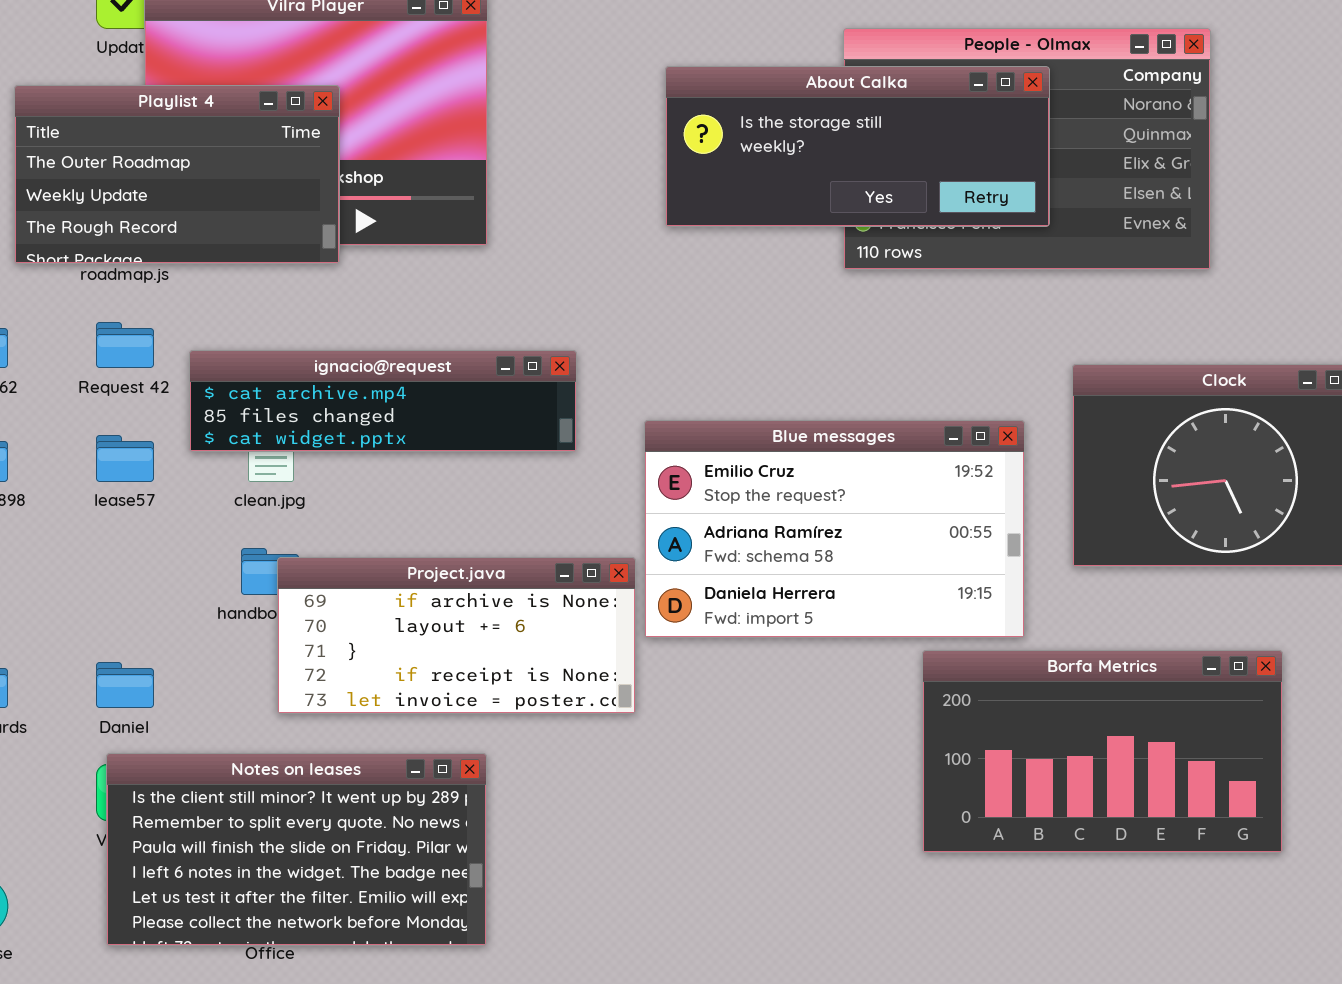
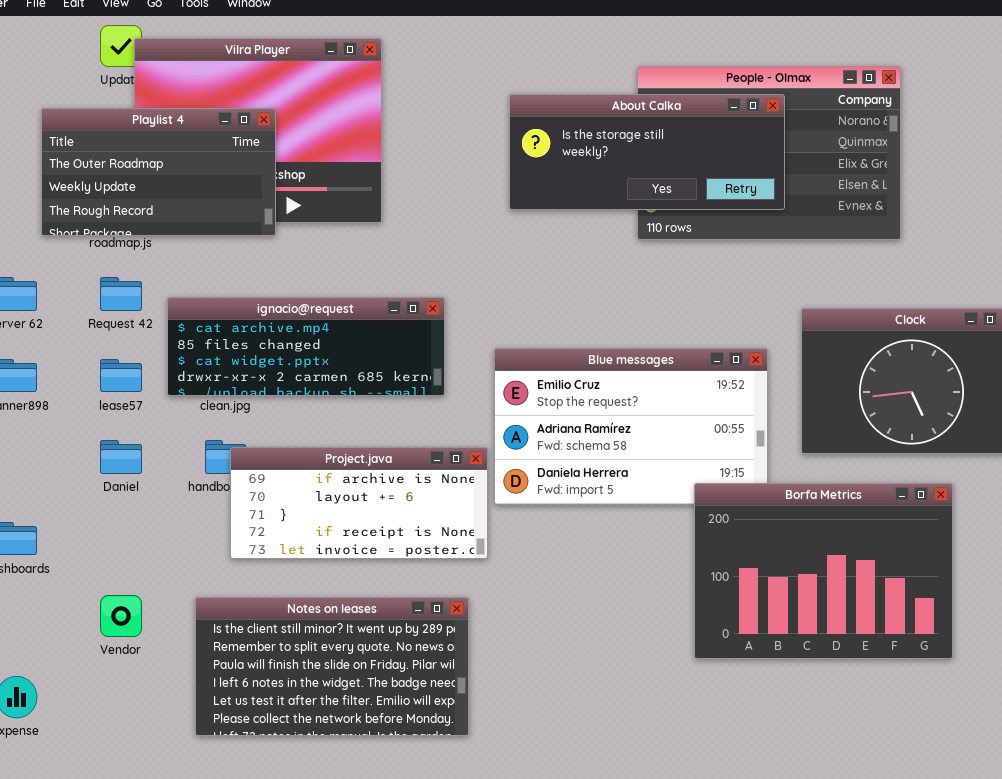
ignacio@request: [189,350,577,452] -> [167,297,445,396], resized
Borfa Metrics: [922,650,1283,853] -> [694,483,953,659], resized
Daniel: [96,662,154,708] -> [100,440,142,474], moved
Notes on leases: [106,753,487,946] -> [195,597,469,736], moved

